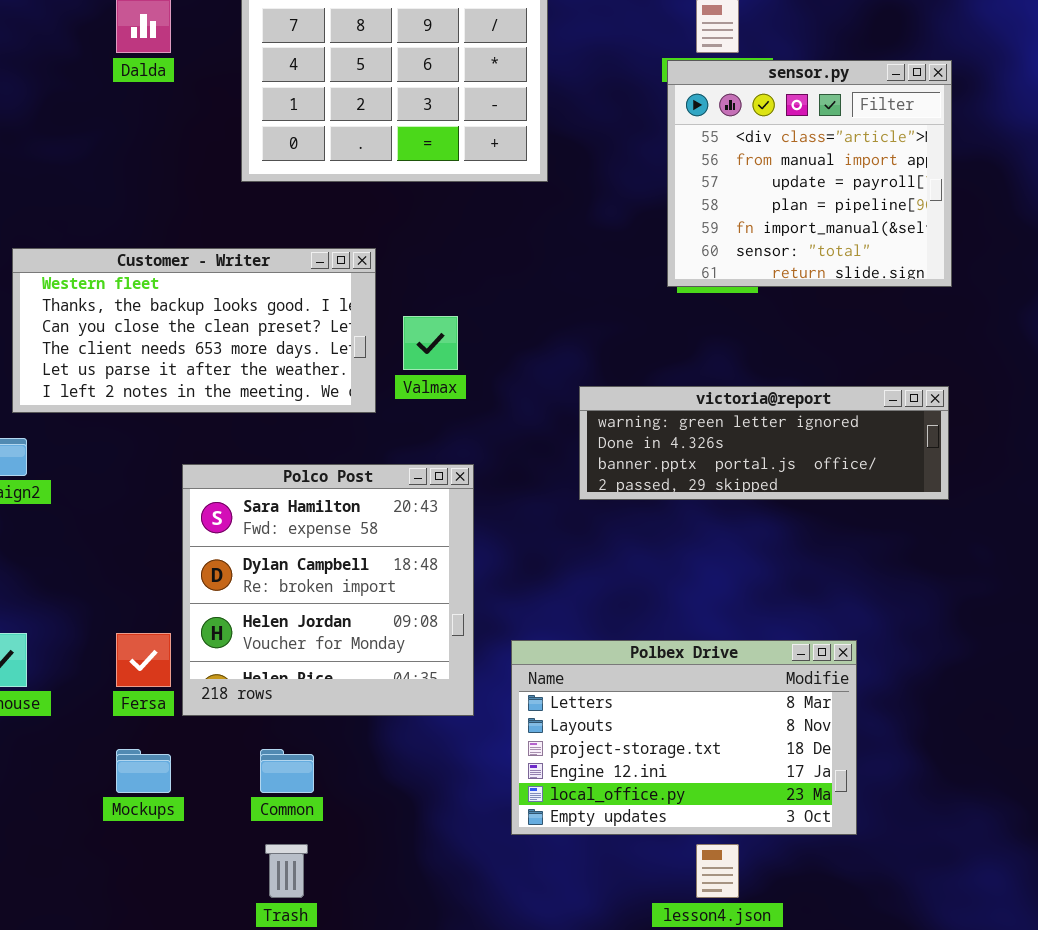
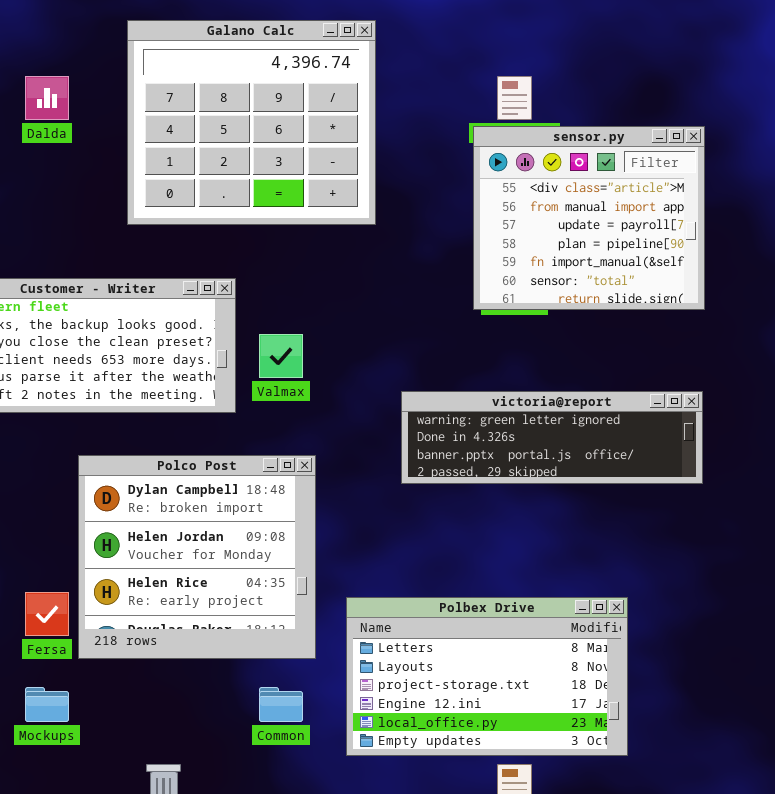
Polco Post: [182,464,474,716] -> [78,455,316,659], scrolled down 1 row
Common: [260,749,314,793] -> [259,687,303,722], moved

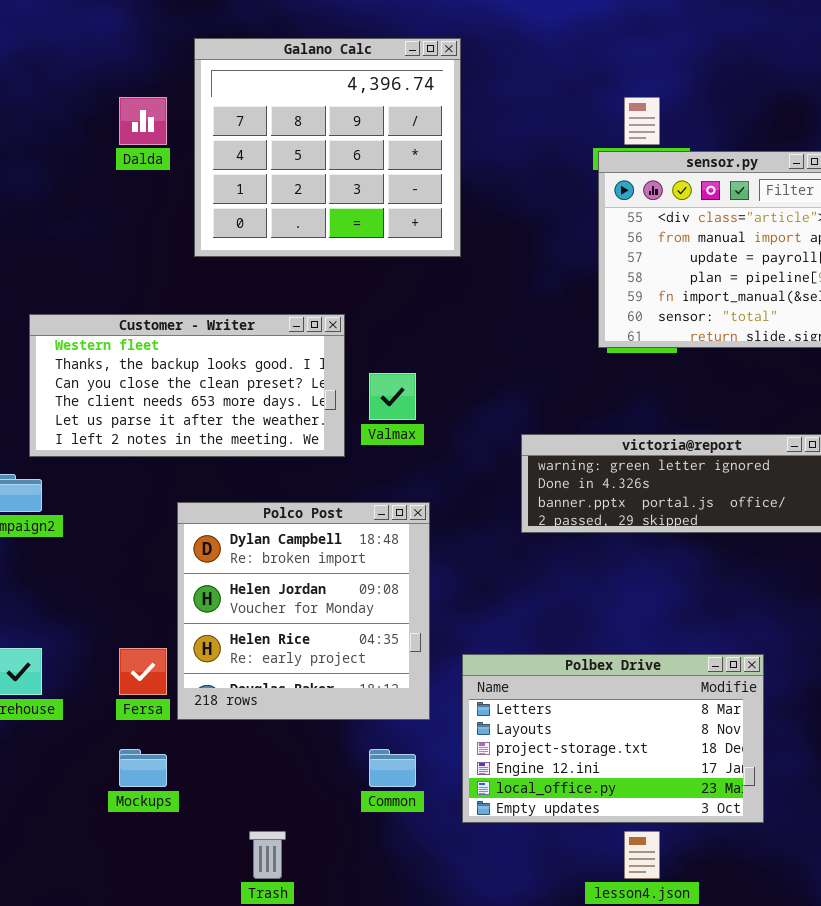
Galano Calc: [127,20,376,225] -> [194,38,461,257], moved

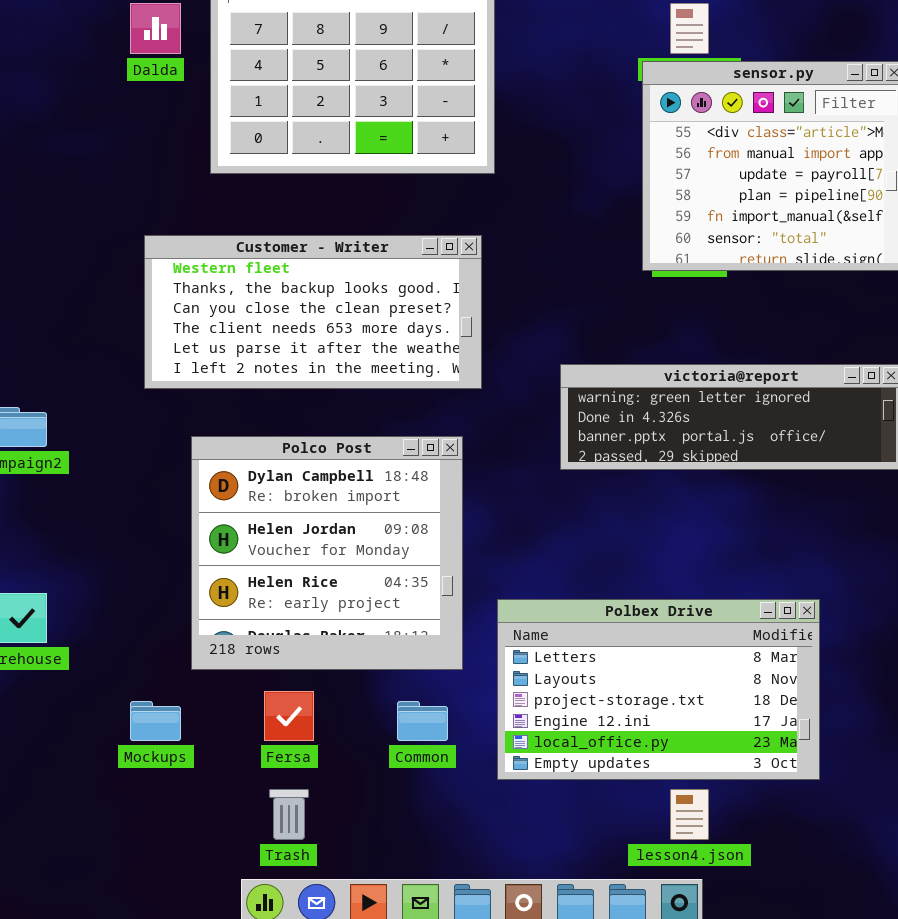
Customer - Writer: [29,314,345,457] -> [144,235,482,389], moved
Fersa: [119,648,167,695] -> [264,691,314,741], moved

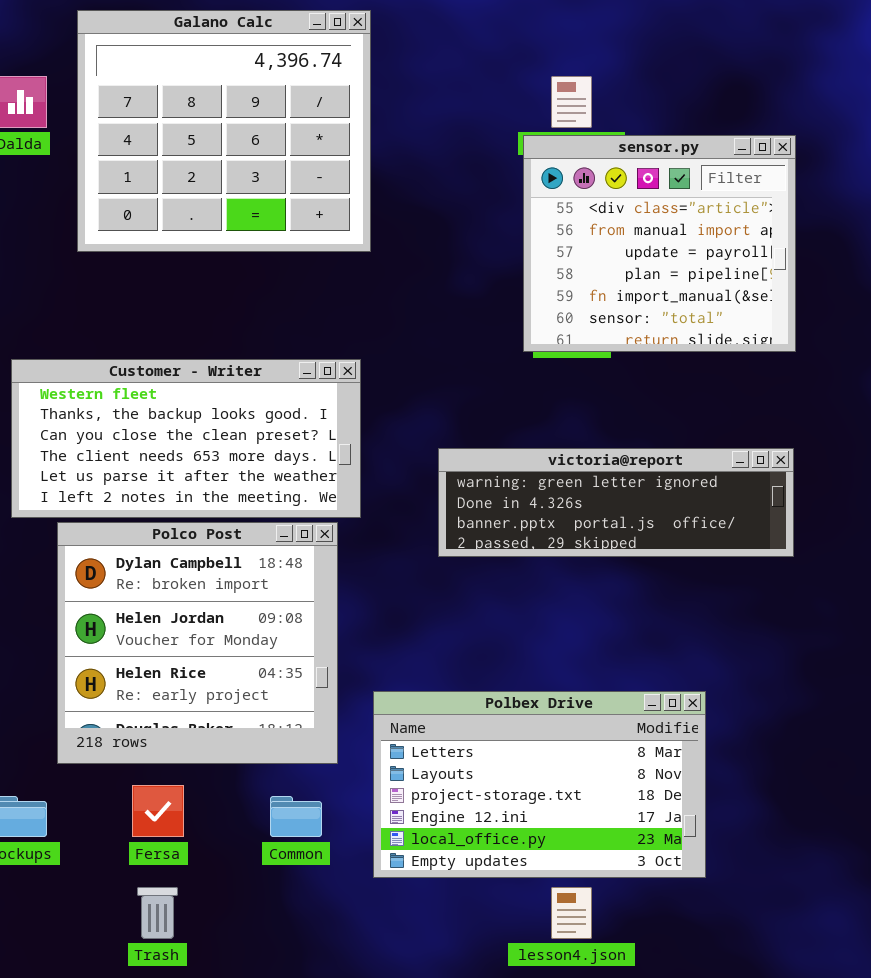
Customer - Writer: [144,235,482,389] -> [11,359,361,518], moved

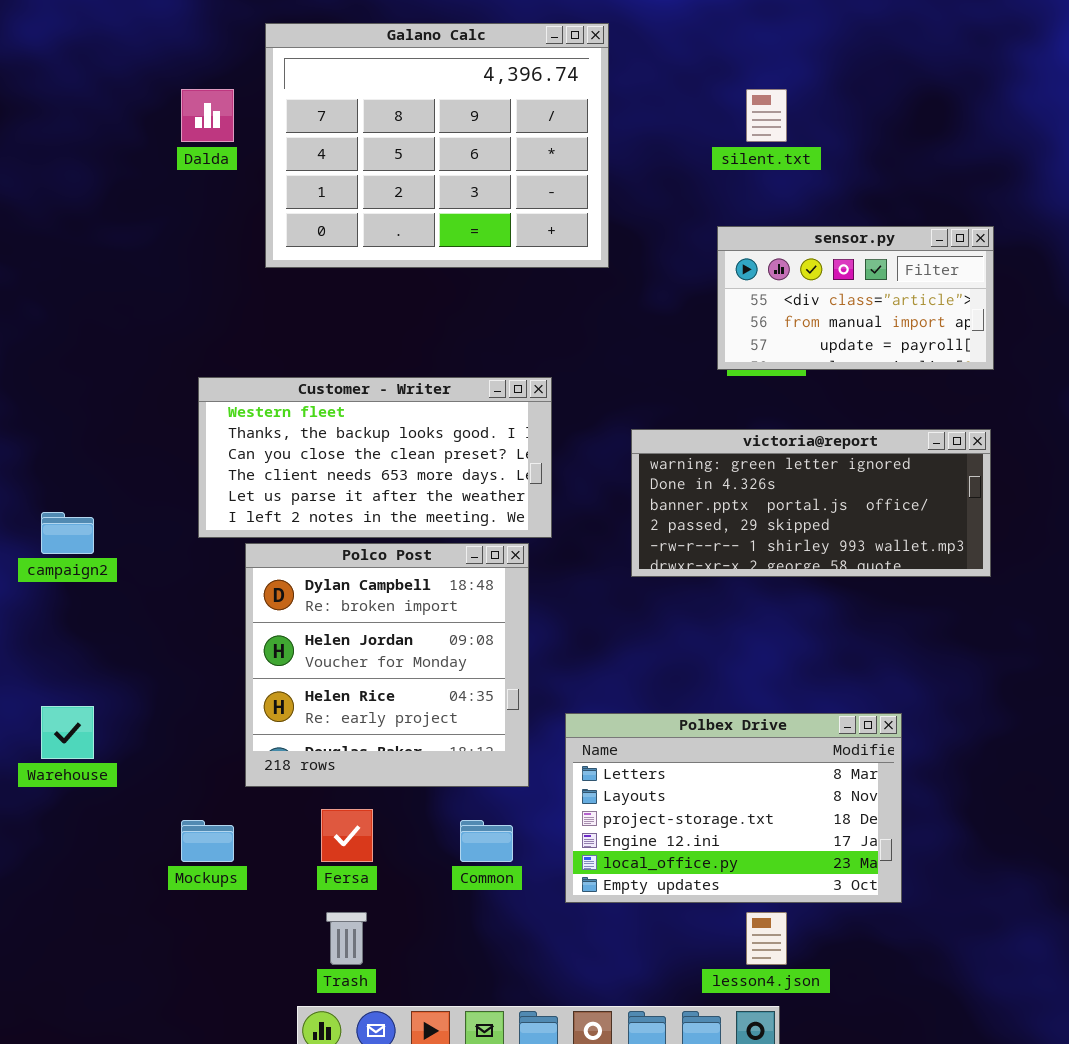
Galano Calc: [77,10,371,252] -> [265,23,609,268], resized
sensor.py: [523,135,796,352] -> [717,226,994,370], resized
victoria@report: [438,448,794,557] -> [631,429,991,577], resized

